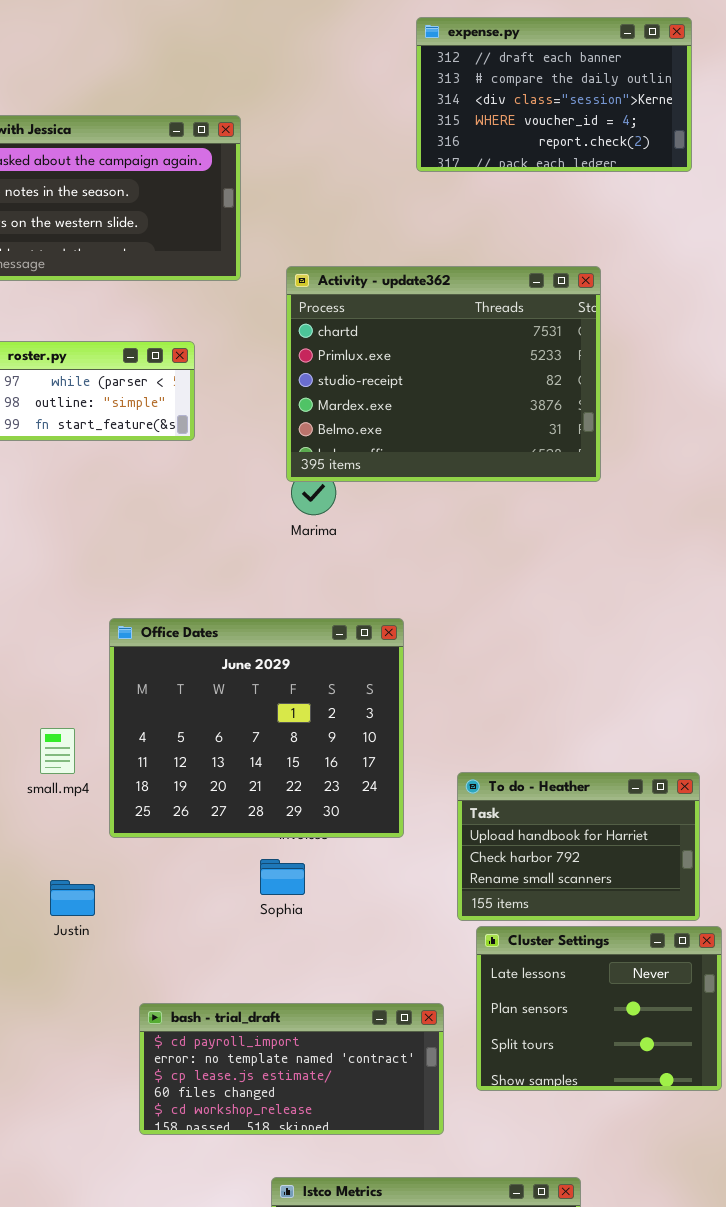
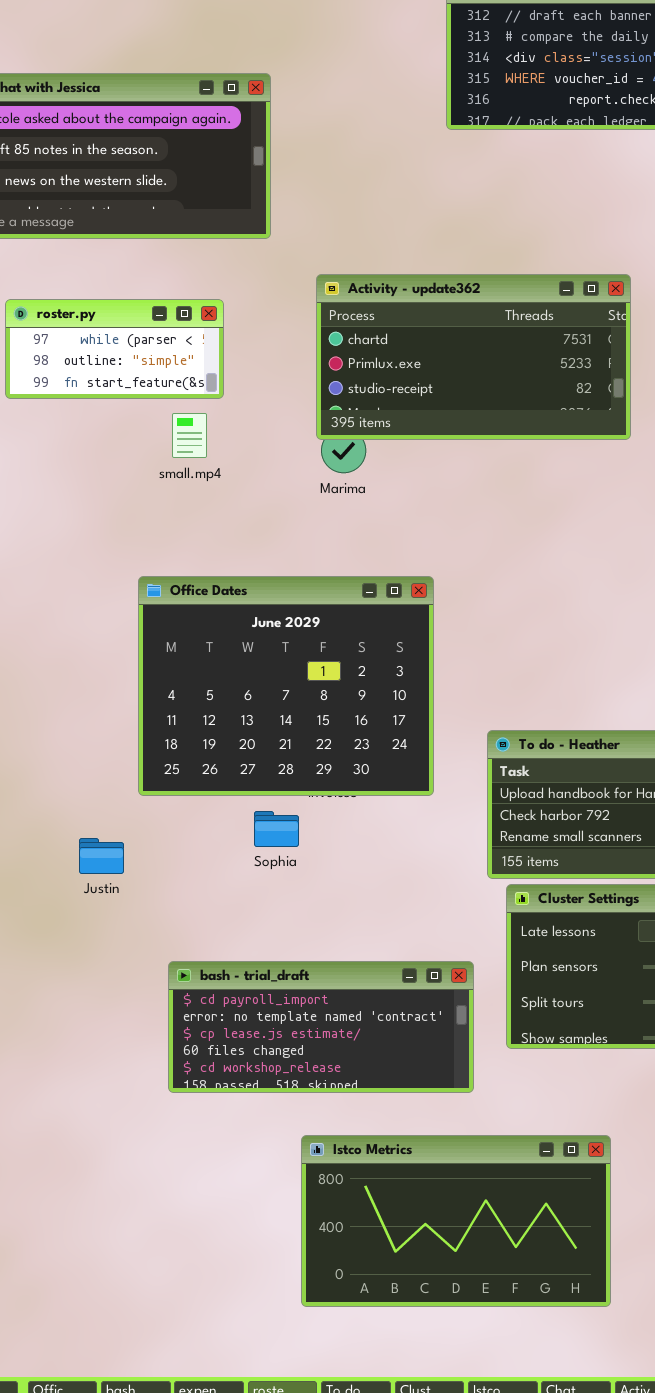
Activity - update362: [286,266,601,482] -> [316,274,631,440], resized
small.mp4: [40,728,75,774] -> [172,413,207,458], moved
Sophia: [260,859,305,895] -> [254,811,299,847], moved

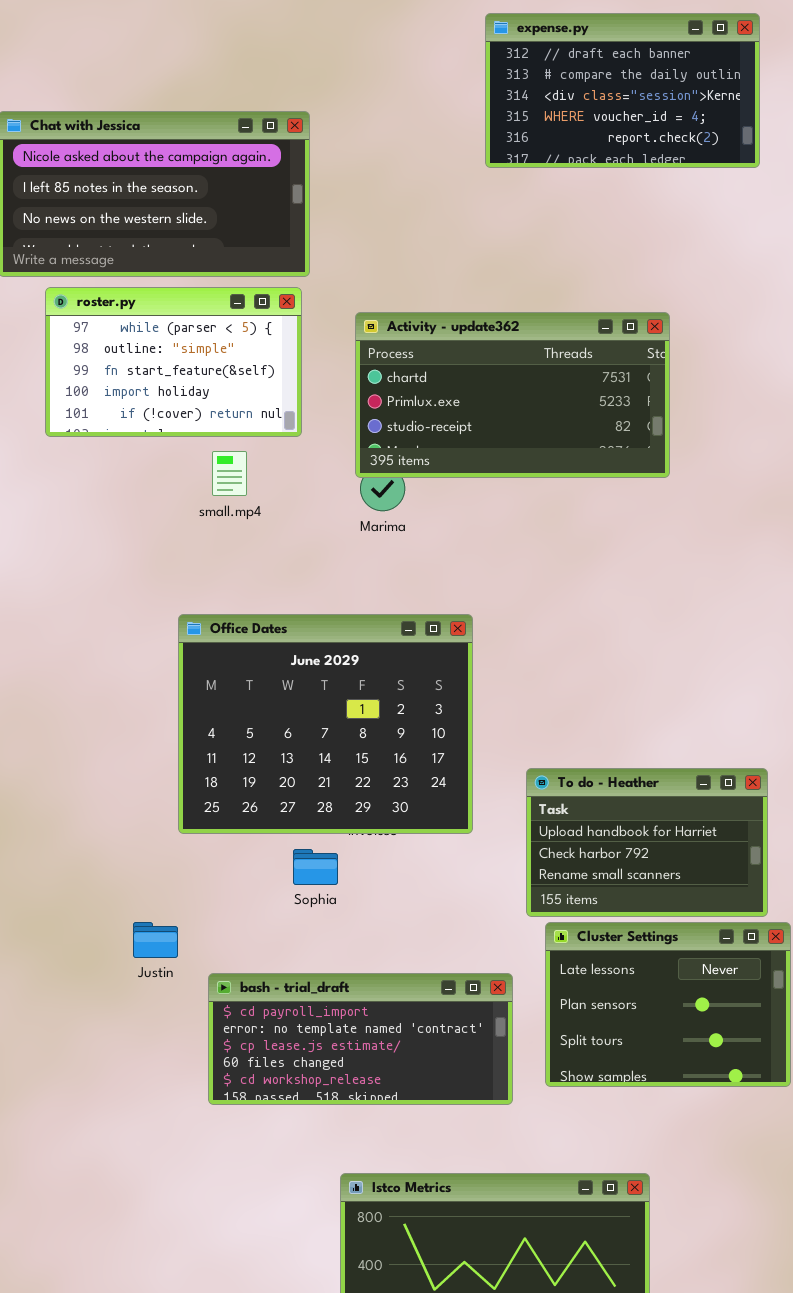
roster.py: [5,299,224,399] -> [45,287,302,437], resized
Justin: [79,838,124,874] -> [133,922,178,958], moved
bash - trial_draft: [168,961,474,1093] -> [208,973,513,1105], moved

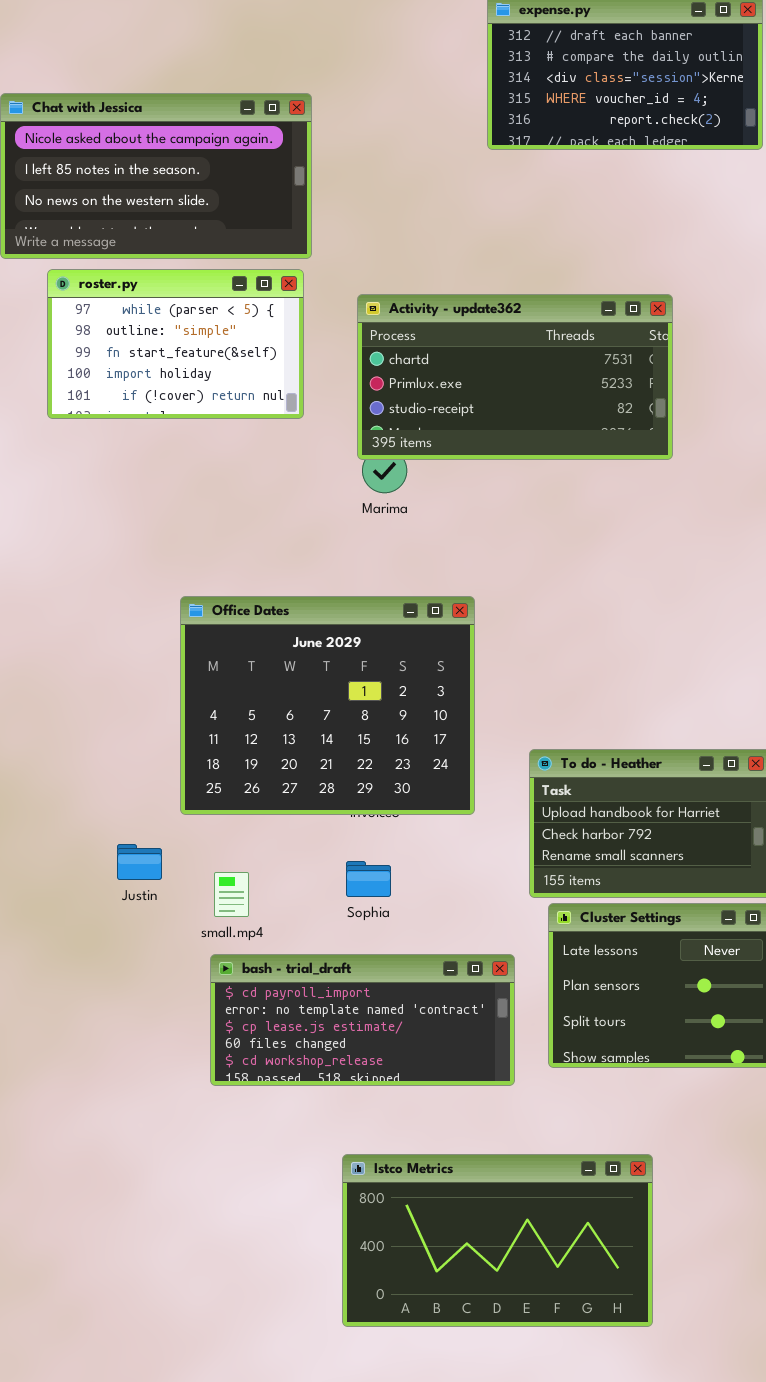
small.mp4: [212,451,247,496] -> [214,872,249,917], moved
Sophia: [293,849,338,885] -> [346,861,391,897], moved
Justin: [133,922,178,958] -> [117,844,162,880], moved

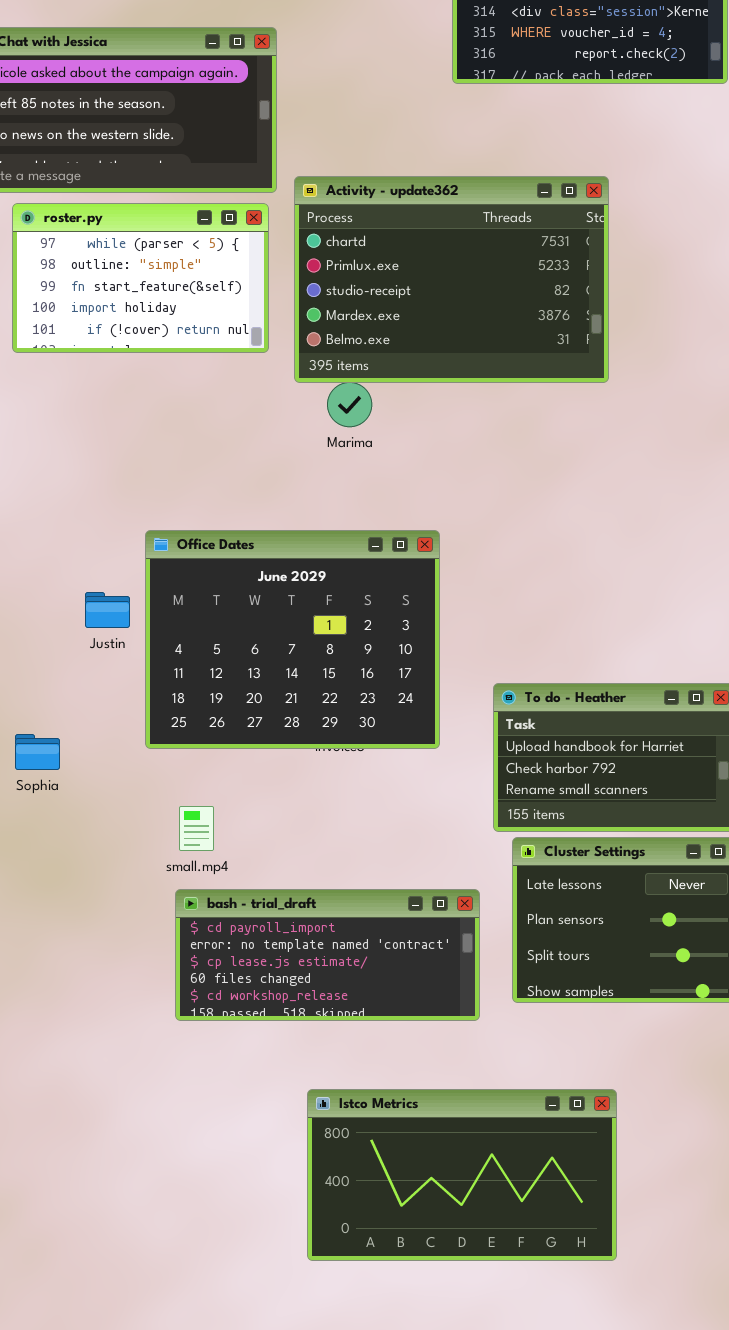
Activity - update362: [357,294,673,460] -> [294,176,609,383], moved, resized
Justin: [117,844,162,880] -> [85,592,130,628], moved
Sophia: [346,861,391,897] -> [15,734,60,770], moved

